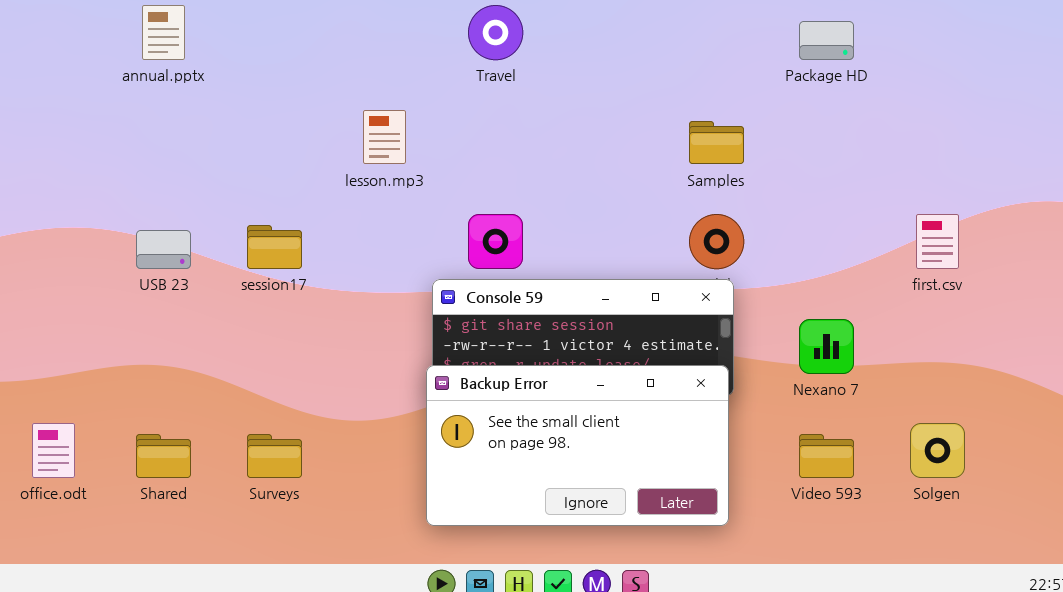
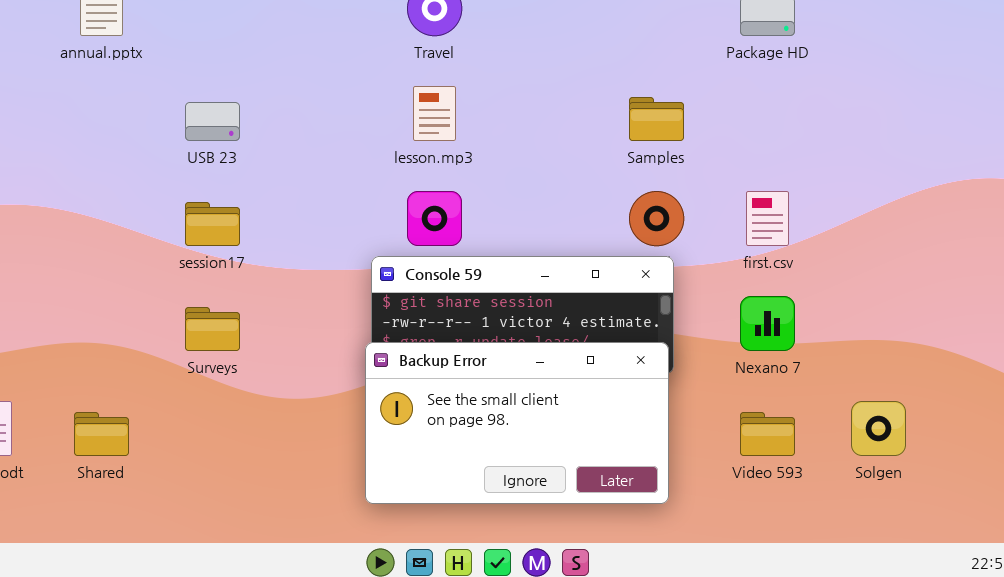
lesson.mp3: [363,110,406,164] -> [413,86,456,141], moved
first.csv: [916,214,959,269] -> [746,191,789,246], moved
USB 23: [136,230,191,269] -> [185,102,240,141], moved
Surveys: [247,434,302,478] -> [185,307,240,351], moved

